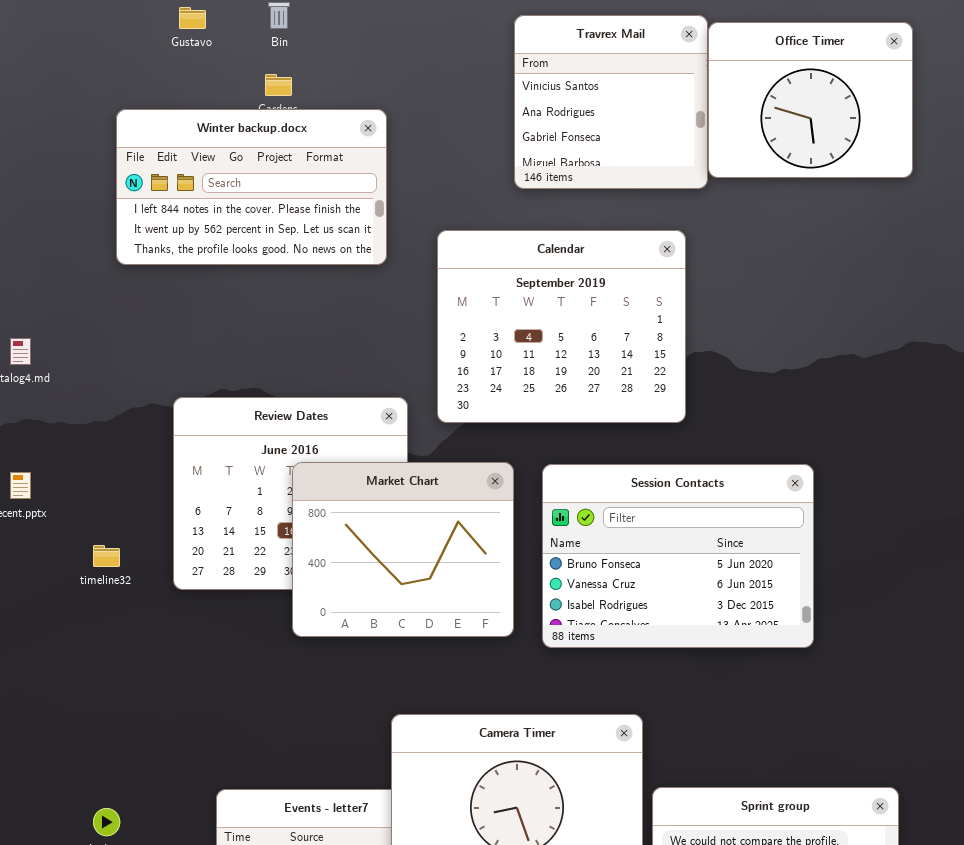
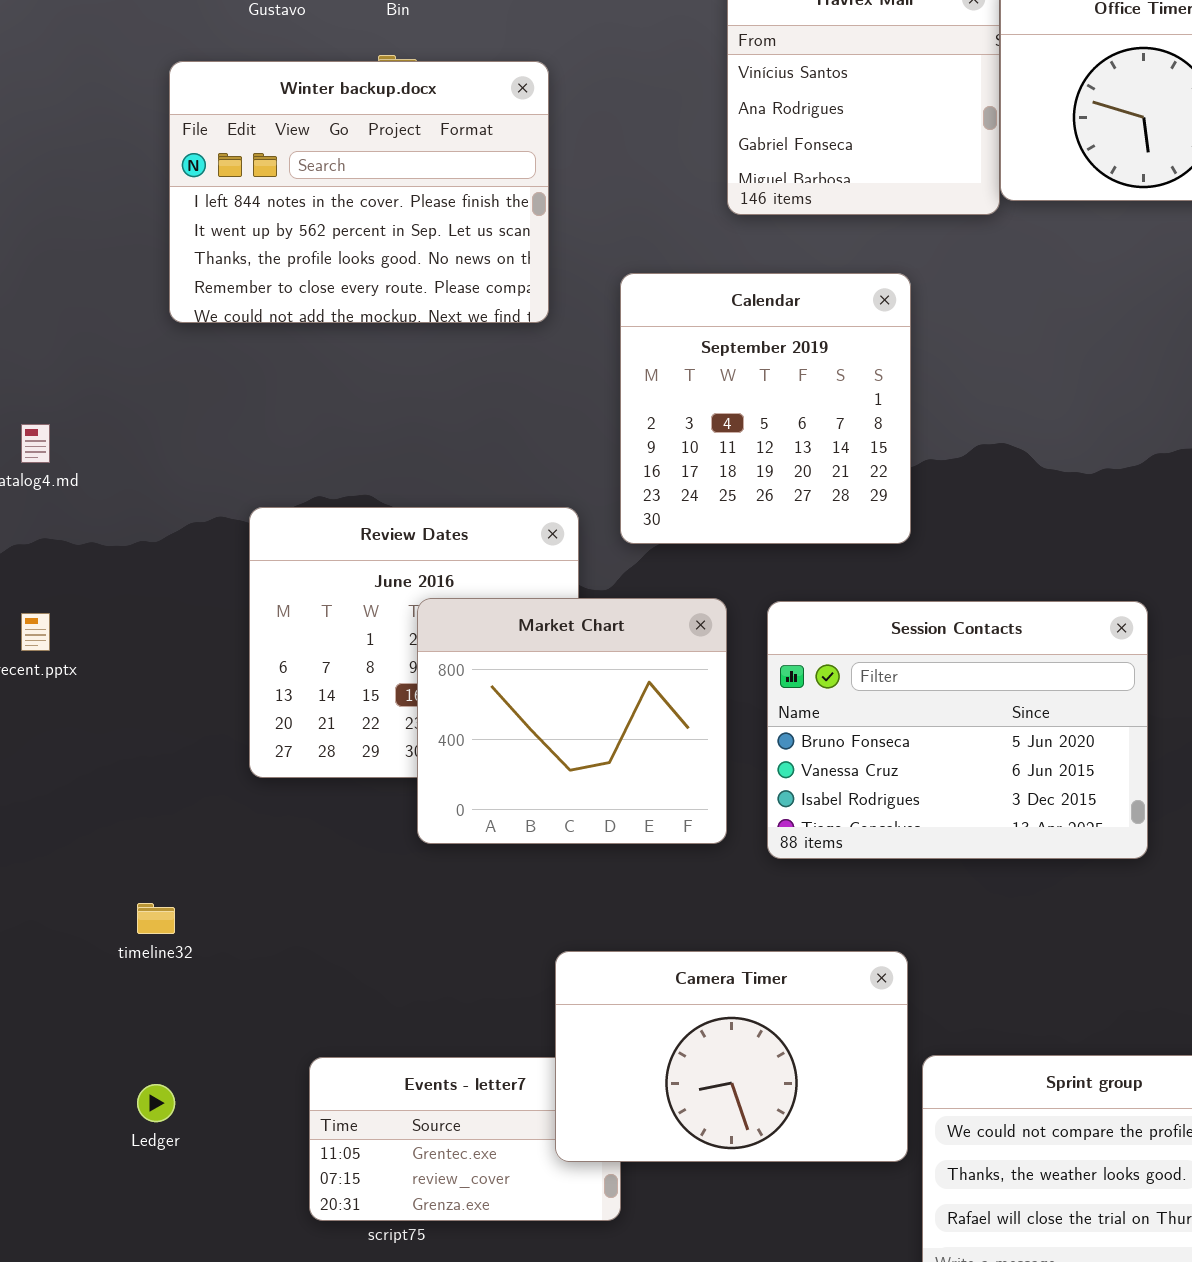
Winter backup.docx: [116,109,387,265] -> [169,61,549,323], resized
Calendar: [437,230,686,423] -> [620,273,911,544], resized
timeline32: [93,545,120,567] -> [137,903,175,934], moved

